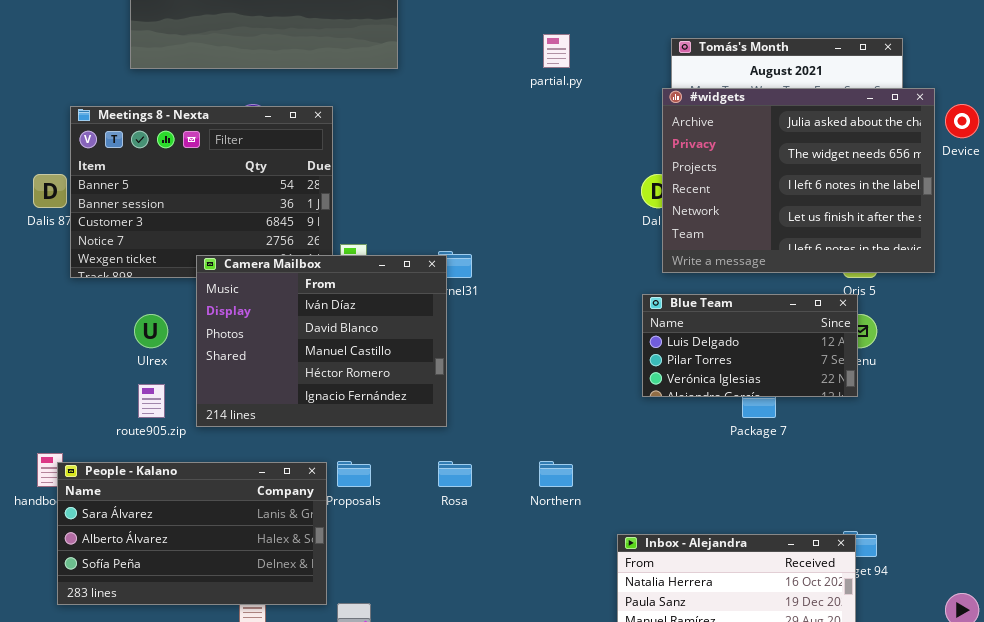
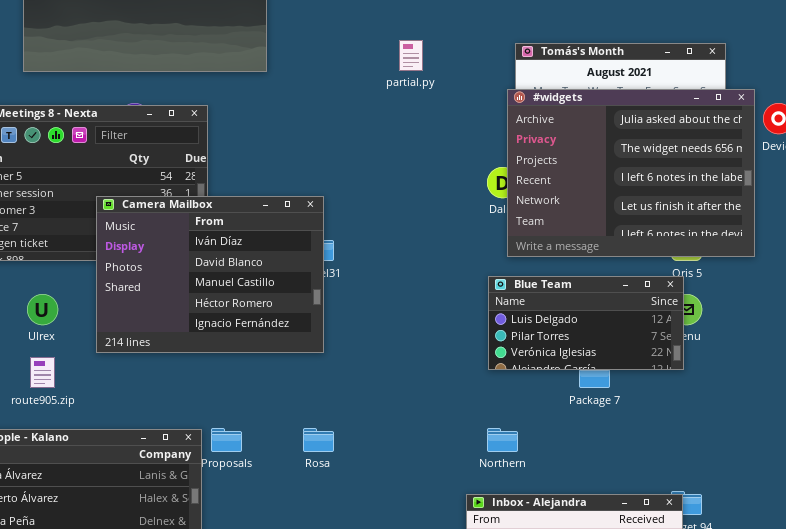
Camera Mailbox: [196,255,447,427] -> [96,196,324,353], moved
Northern: [539,461,573,487] -> [487,428,518,452], moved

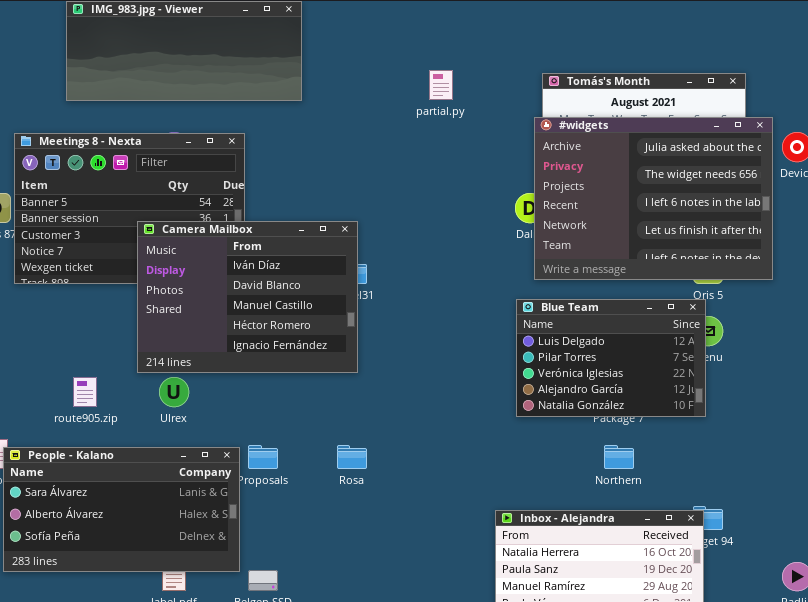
Blue Team: [488,276,684,370] -> [516,299,706,417], resized
Ulrex: [27,294,58,325] -> [159,377,189,407], moved
Northern: [487,428,518,452] -> [604,445,634,469], moved

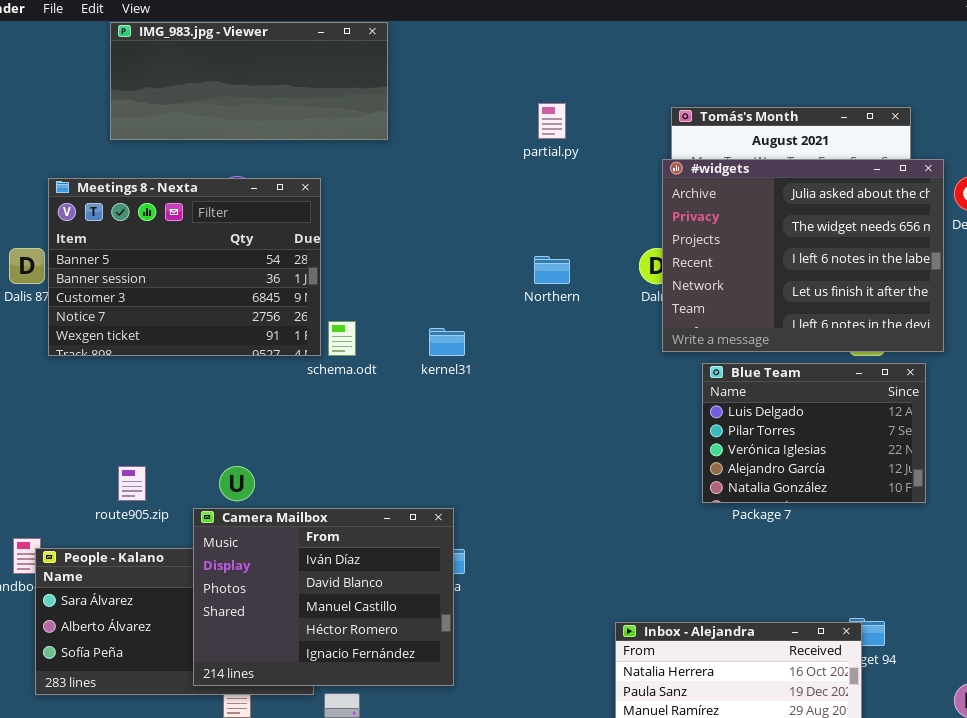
Camera Mailbox: [137,221,358,373] -> [193,508,454,686], moved
Blue Team: [516,299,706,417] -> [702,363,926,503], moved
Northern: [604,445,634,469] -> [534,256,570,284], moved

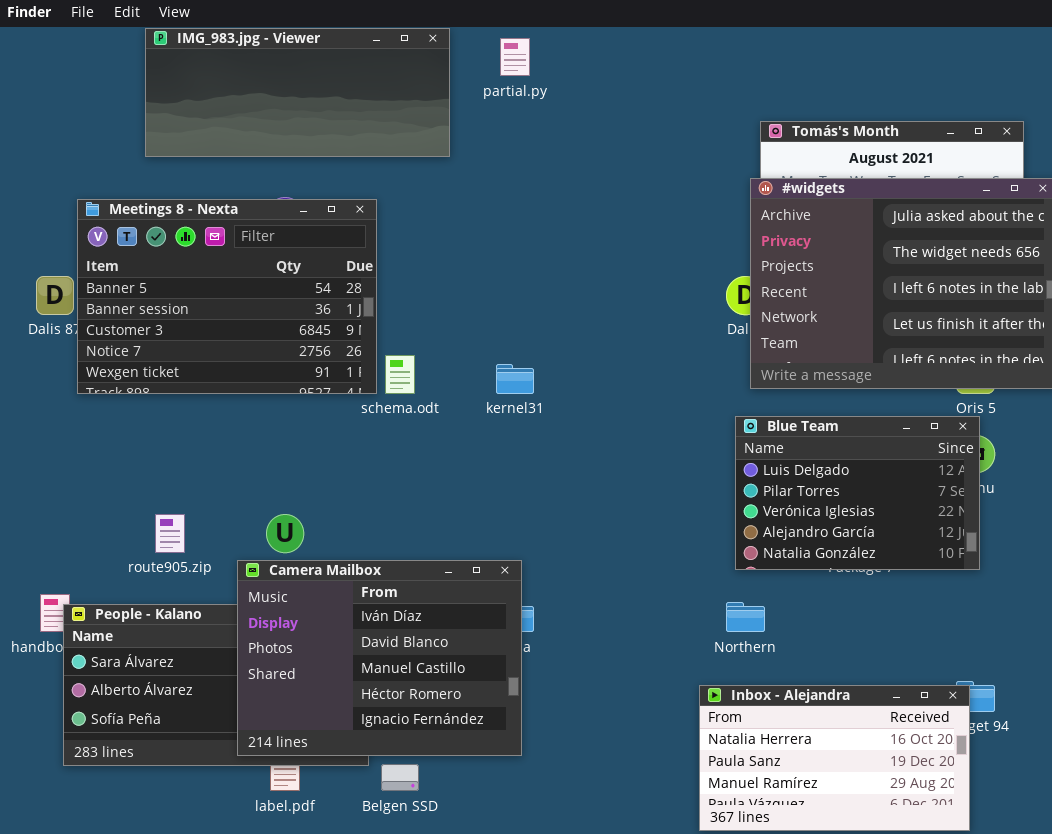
partial.py: [538,103,566,139] -> [500,38,530,76], moved
Northern: [534,256,570,284] -> [726,602,765,632], moved
Blue Team: [702,363,926,503] -> [735,416,980,570], moved

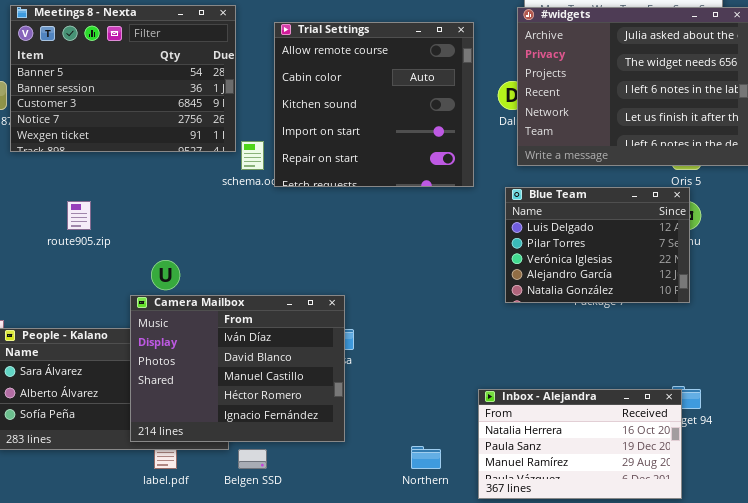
Meetings 8 - Nexta: [77,199,377,394] -> [10,5,236,152], moved
Trial Settings: none -> [274,22,474,187], opened
route905.zip: [155,514,185,553] -> [67,201,91,230], moved
Northern: [726,602,765,632] -> [411,446,441,469], moved

